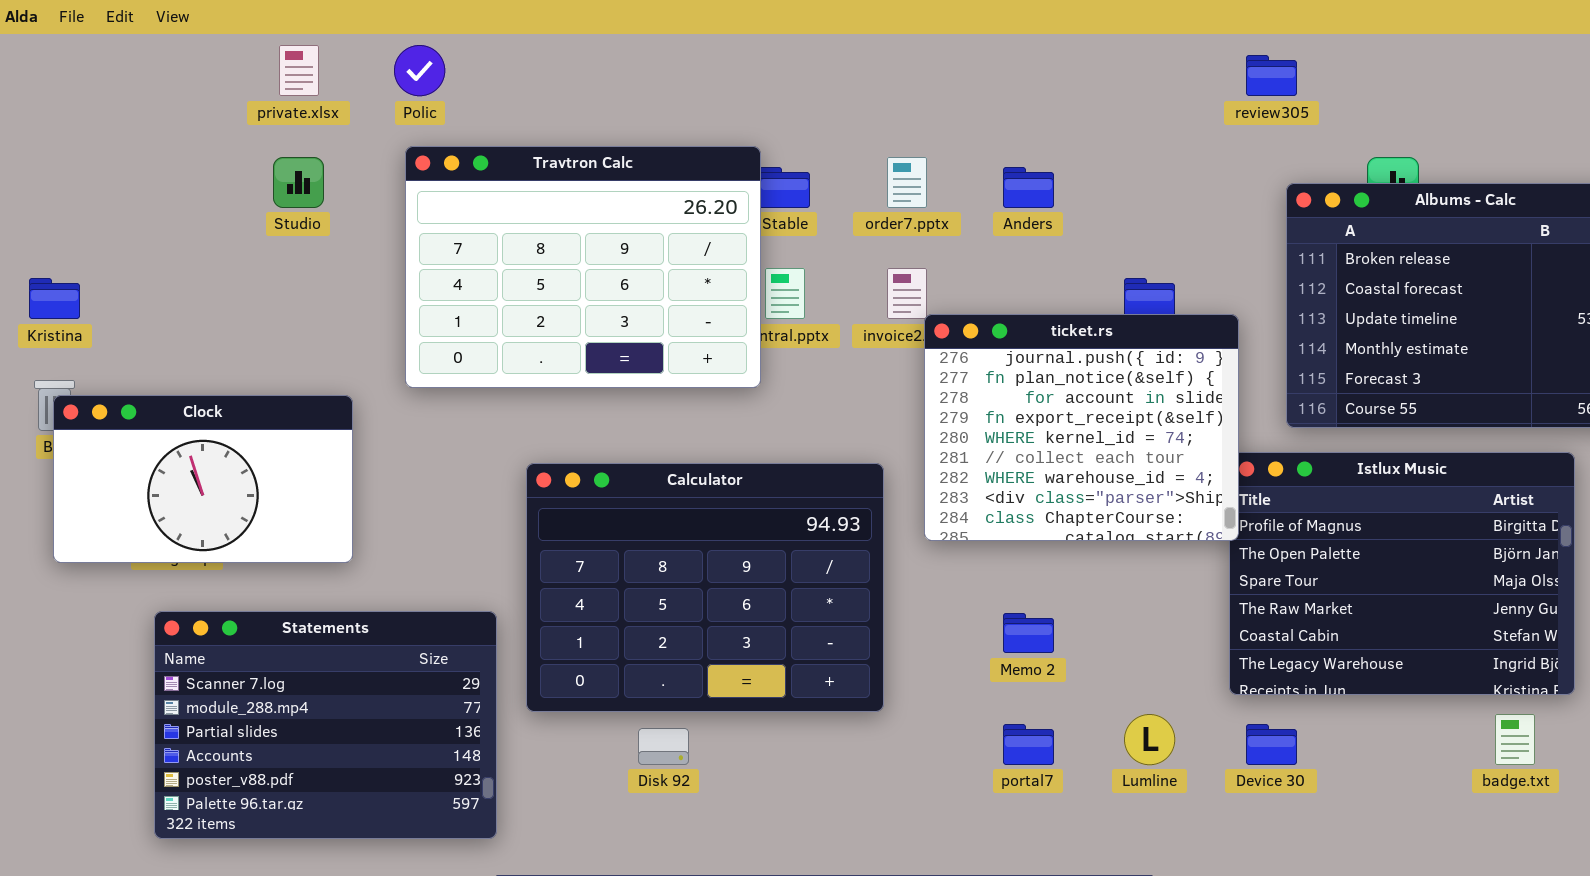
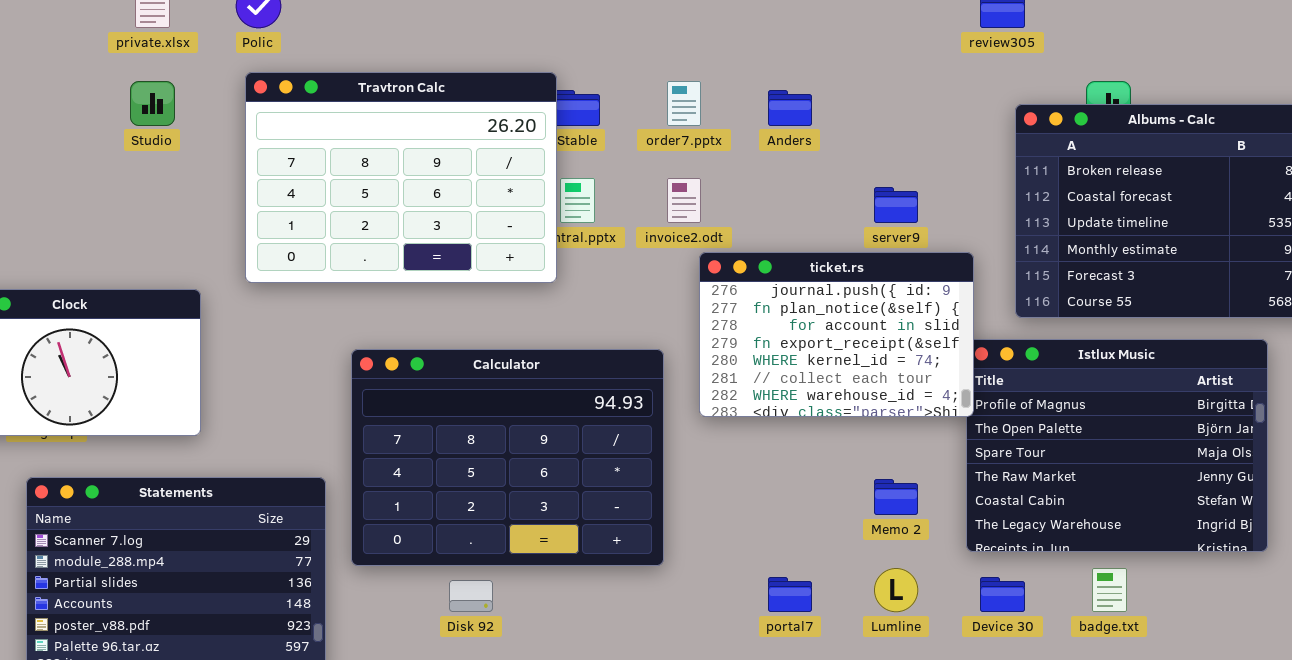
ticket.rs: [924,314,1239,541] -> [699,252,974,417], resized
Memo 2: [1003,613,1054,653] -> [874,479,918,515], moved
badge.txt: [1495,714,1535,765] -> [1092,568,1127,612], moved

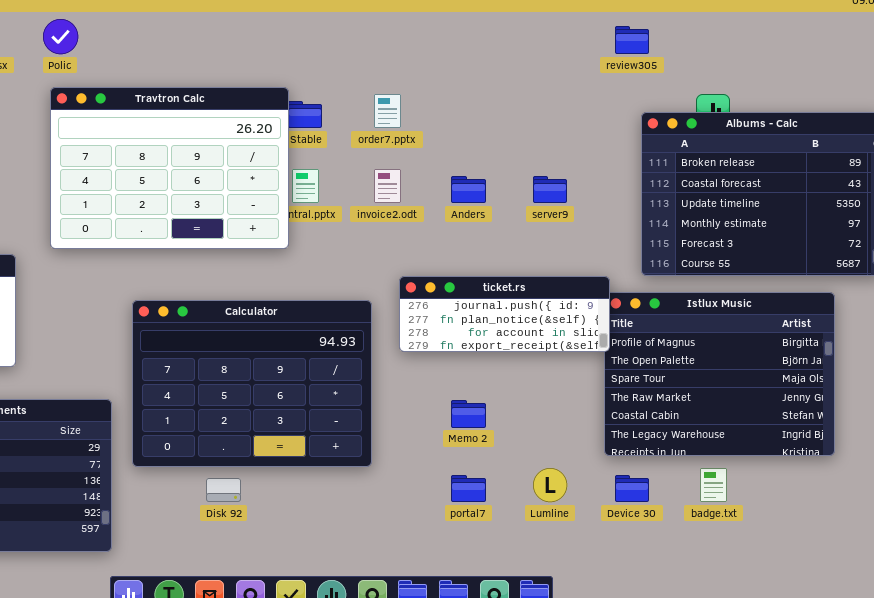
Anders: [768,90,812,126] -> [451,176,486,203], moved
ticket.rs: [699,252,974,417] -> [399,276,610,352], resized
Memo 2: [874,479,918,515] -> [451,400,486,428], moved

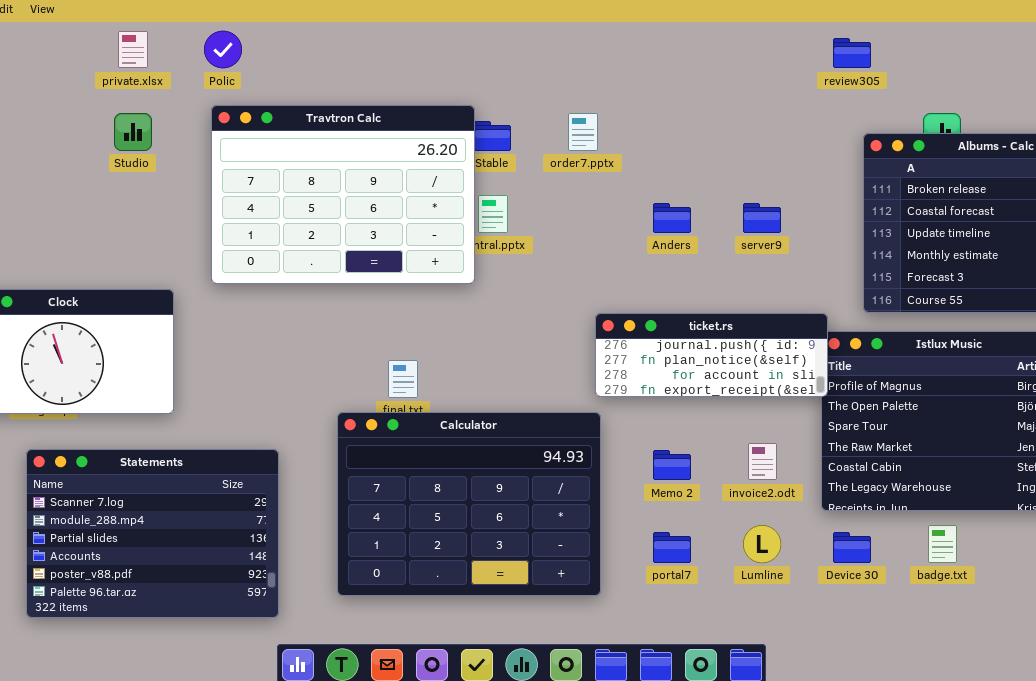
invoice2.odt: [374,169,401,203] -> [748,443,777,480], moved
Calculator: [132,300,372,467] -> [337,412,601,596], moved

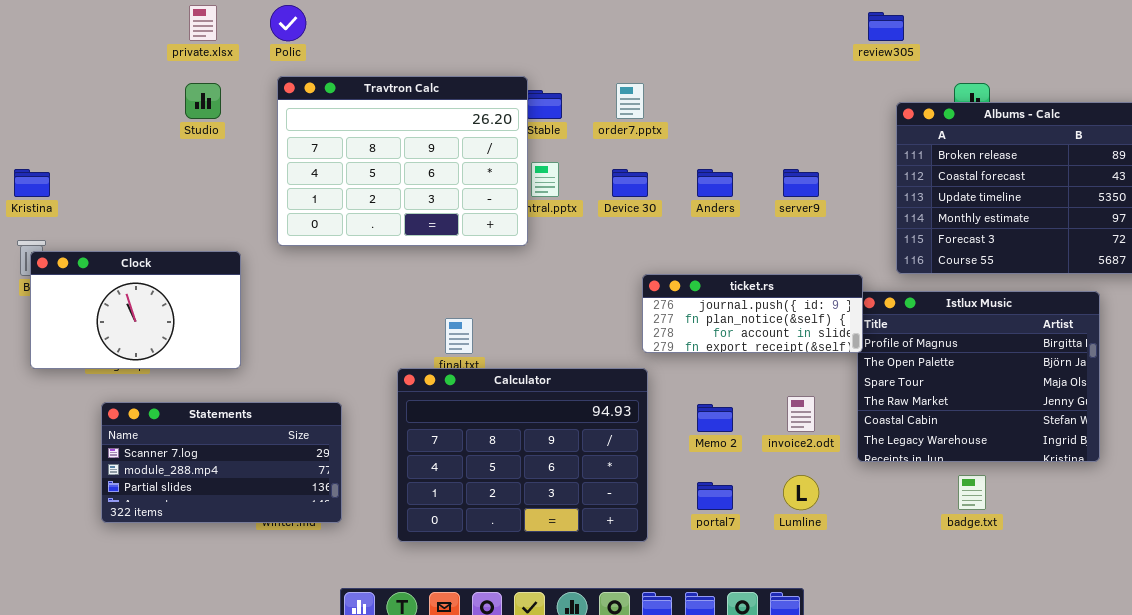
Statements: [26,449,279,618] -> [101,402,342,523], resized
Device 30: [833,532,871,563] -> [612,169,648,197], moved

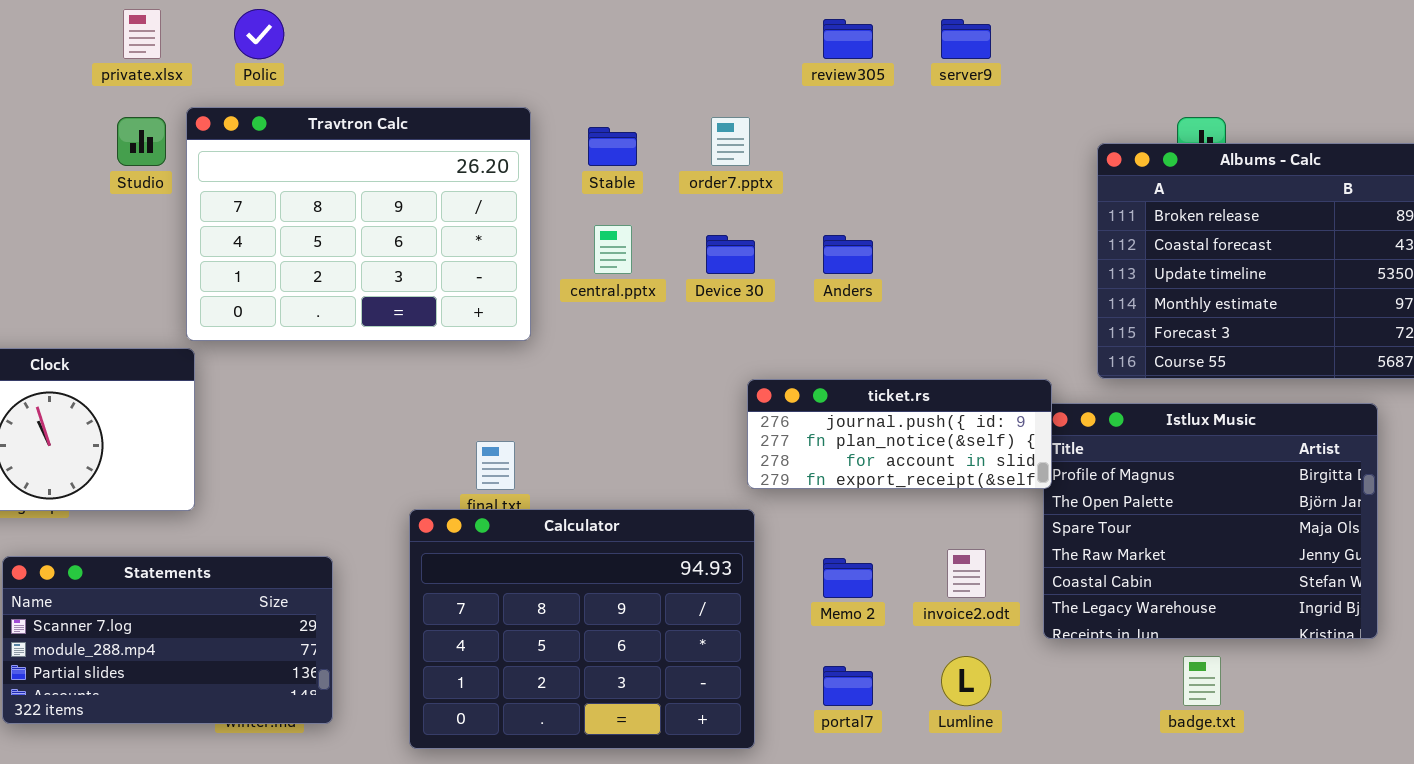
review305: [868,12,904,41] -> [823,19,873,59], moved
Travtron Calc: [277,76,528,246] -> [186,107,531,341], moved
server9: [783,169,819,197] -> [941,19,991,59], moved

